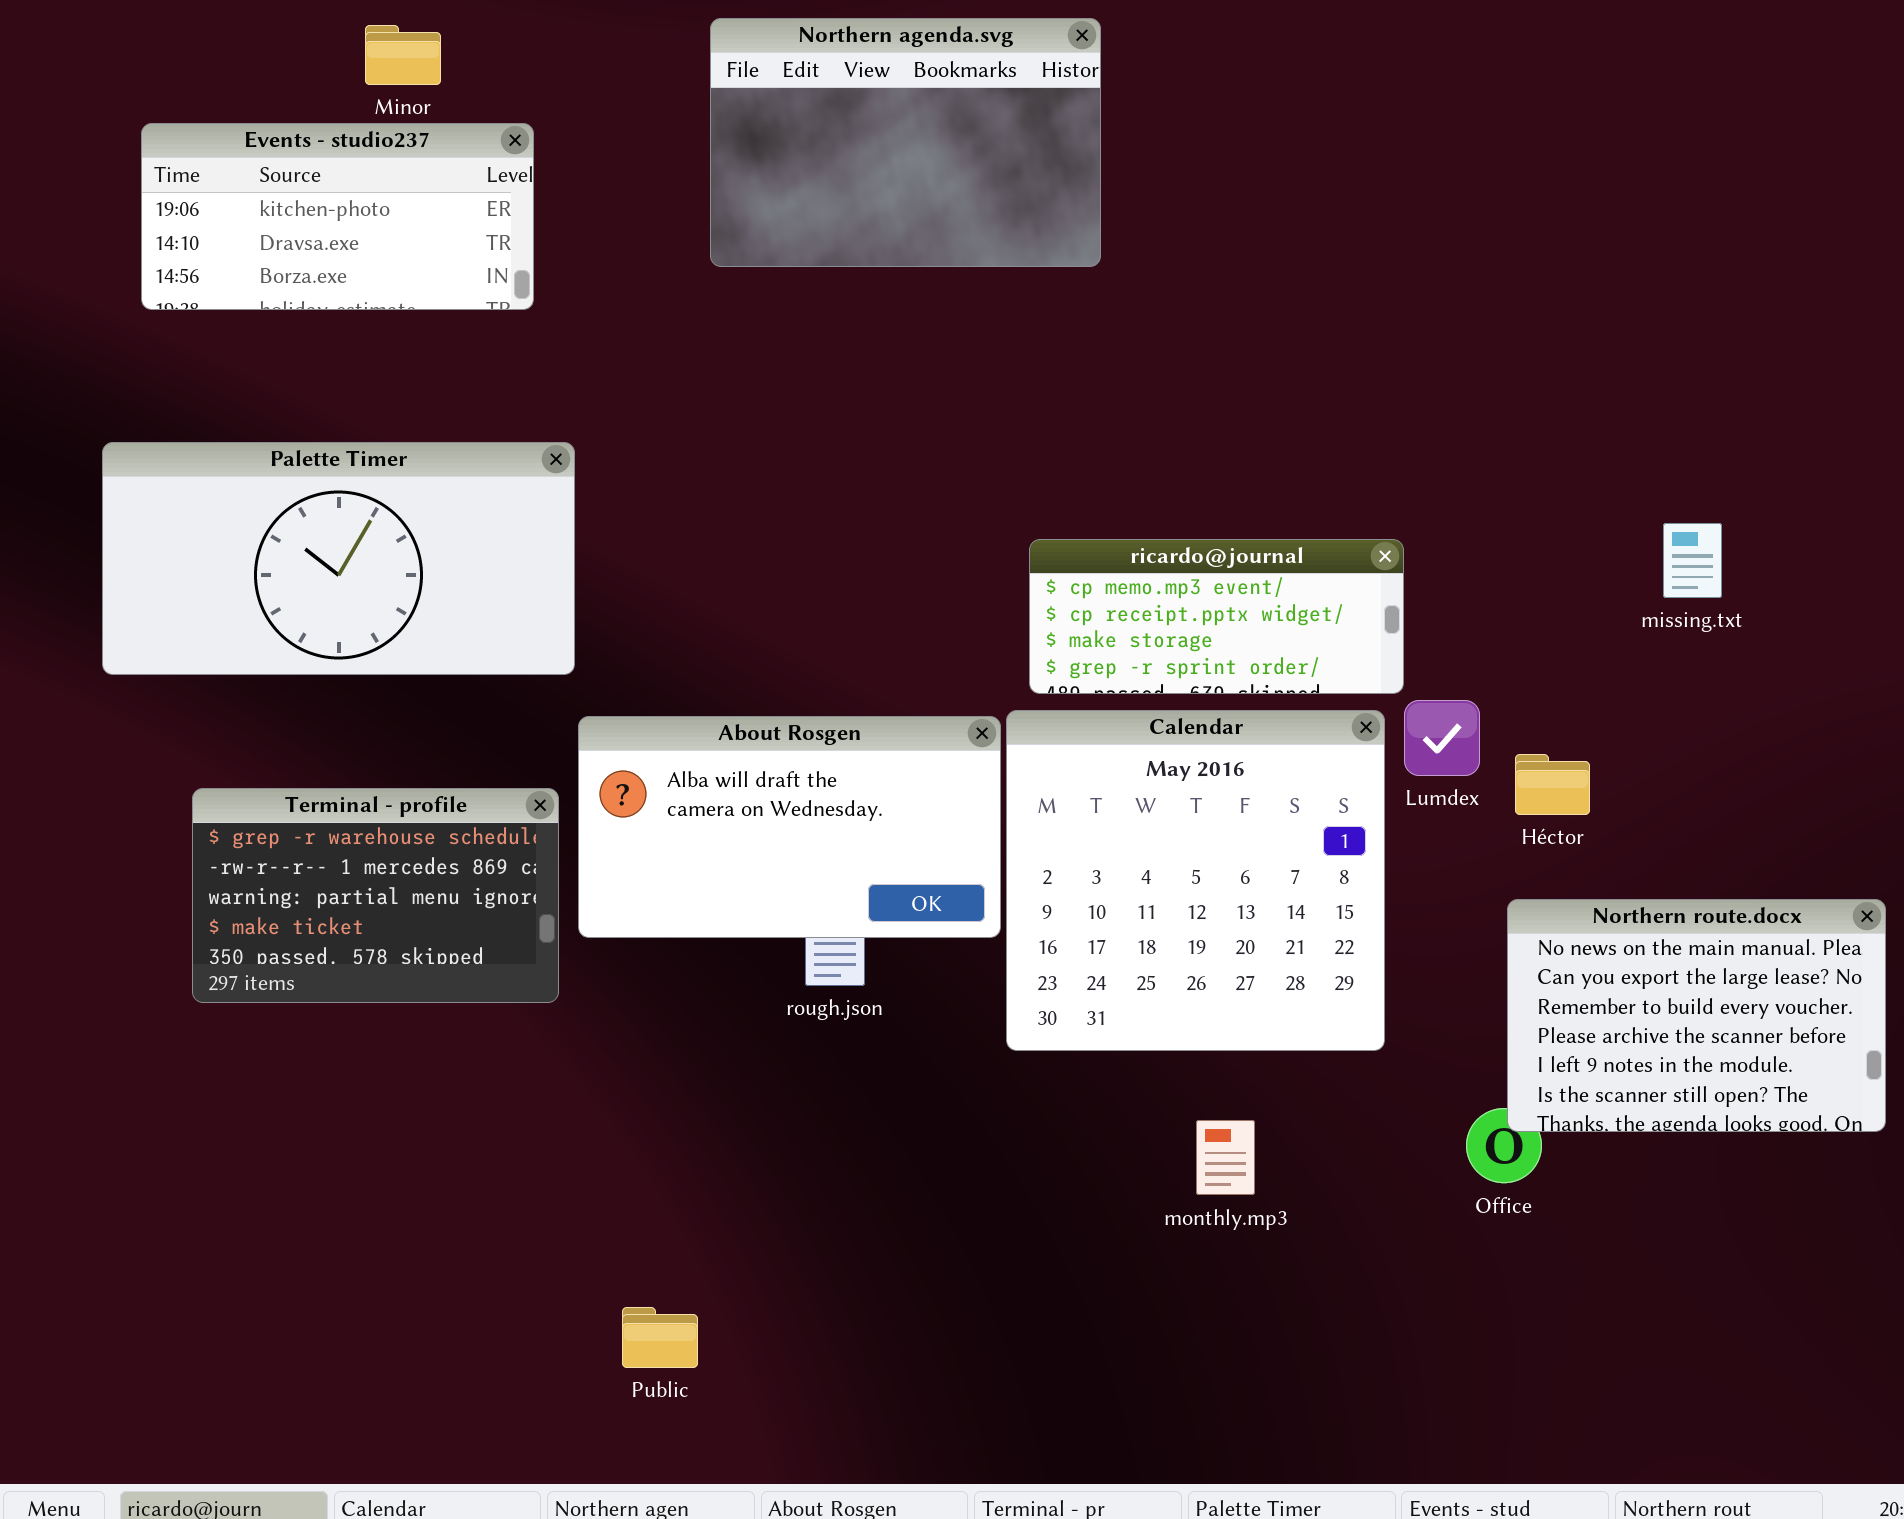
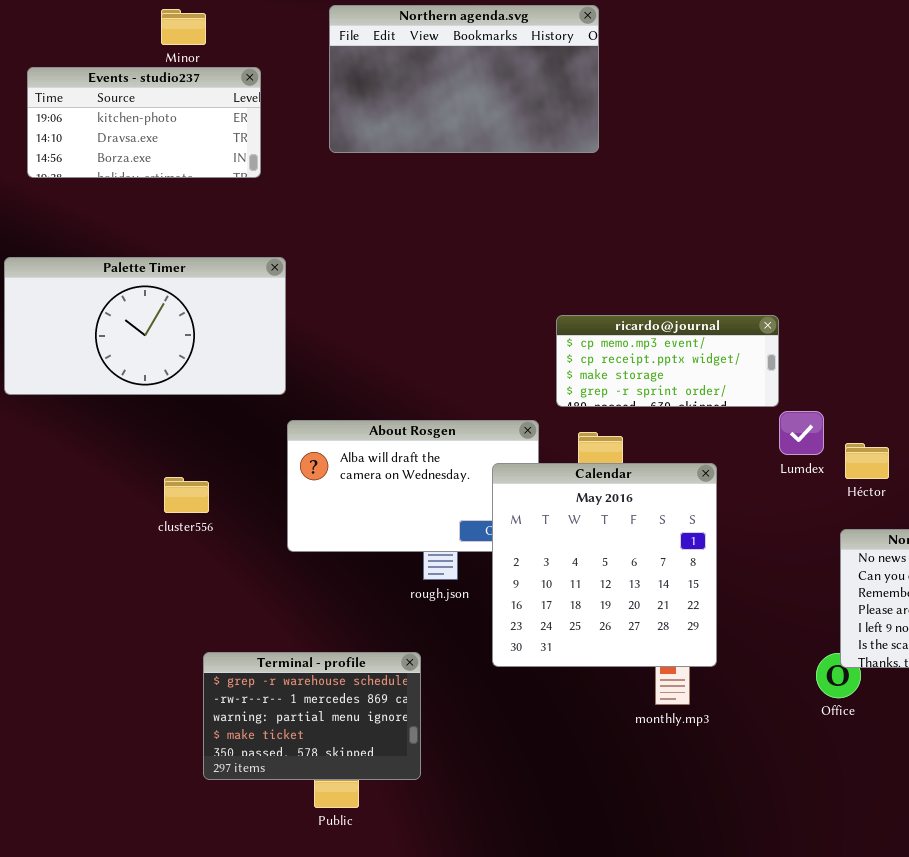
Northern agenda.svg: [710,18,1101,267] -> [329,5,599,153], resized
Calendar: [1006,710,1385,1051] -> [492,463,717,667], moved
Terminal - profile: [192,788,559,1003] -> [203,652,421,780], moved

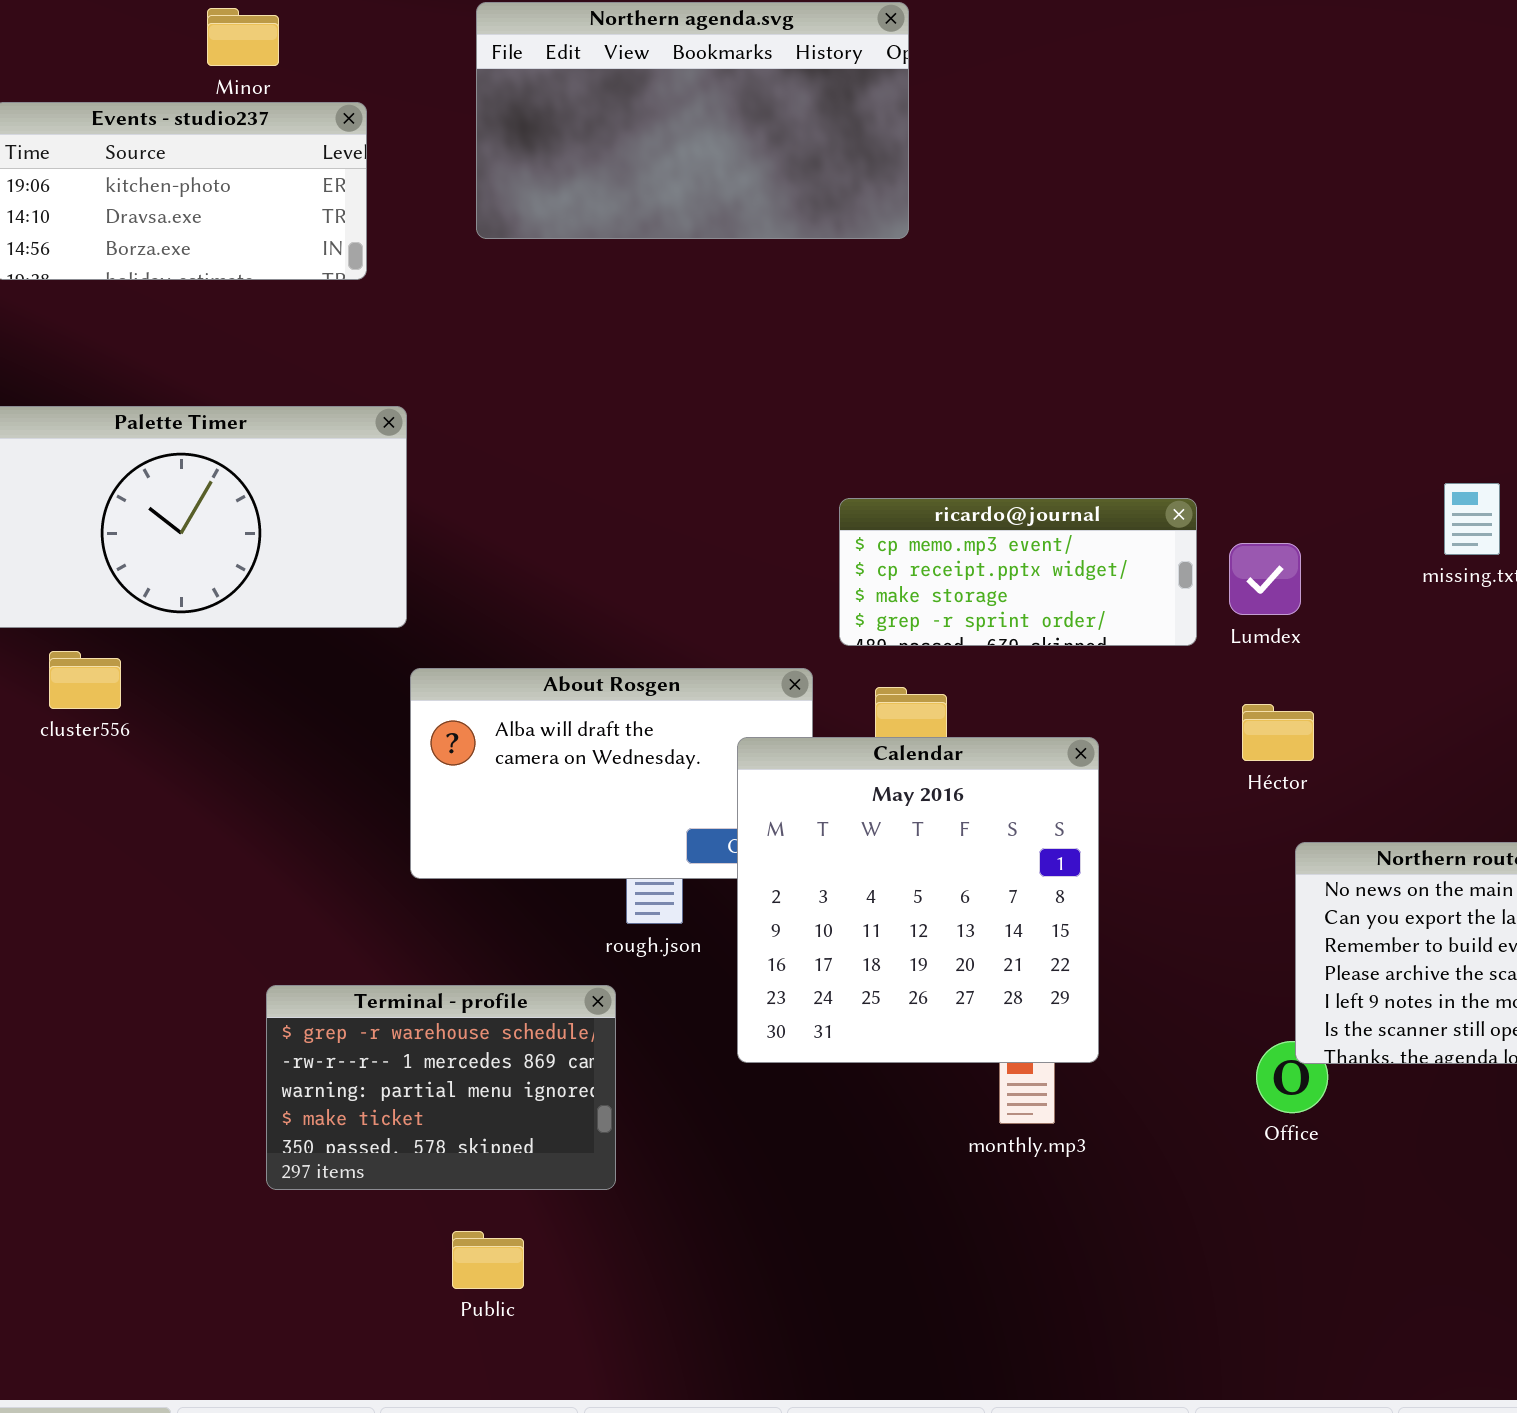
Lumdex: [779,411,824,455] -> [1229,543,1301,615], moved
Héctor: [845,443,889,479] -> [1242,704,1314,761], moved
cluster556: [164,477,209,513] -> [49,651,121,709], moved
Terminal - profile: [203,652,421,780] -> [266,985,616,1190], moved

